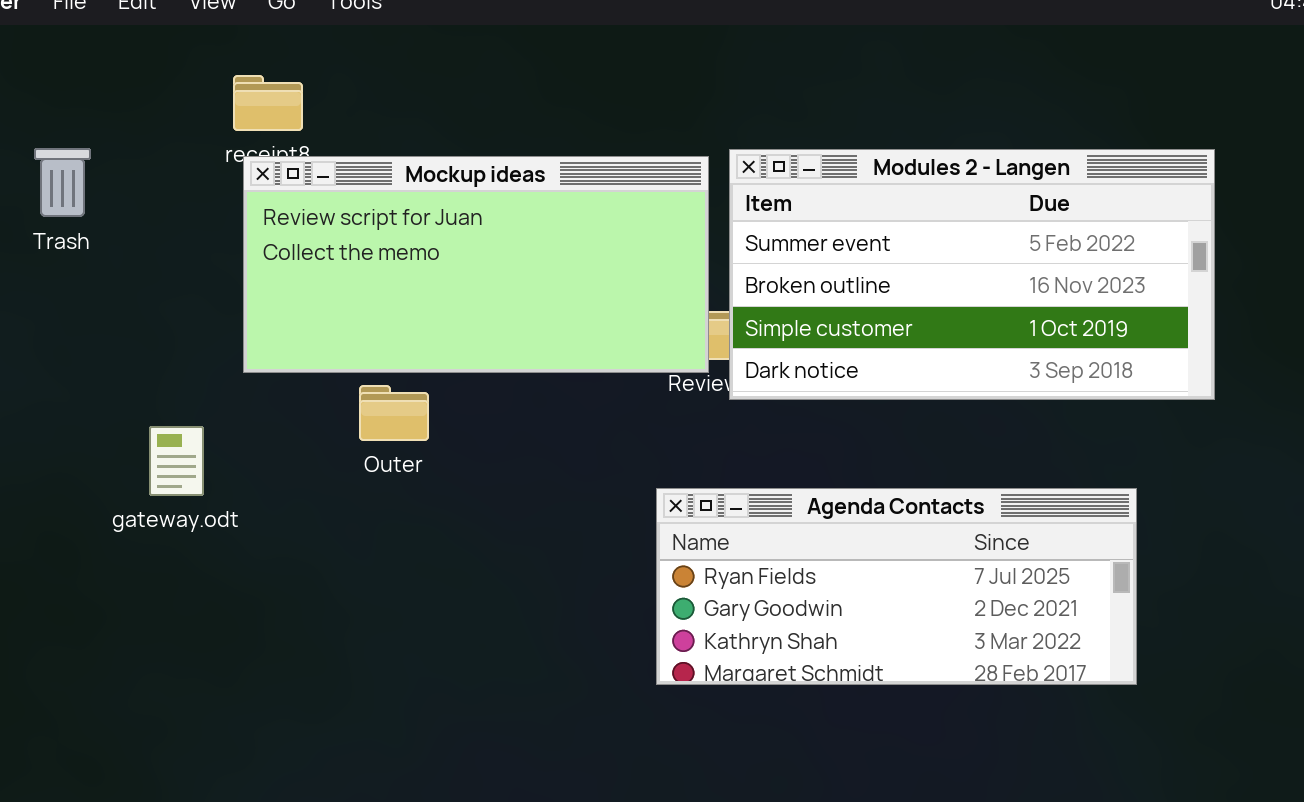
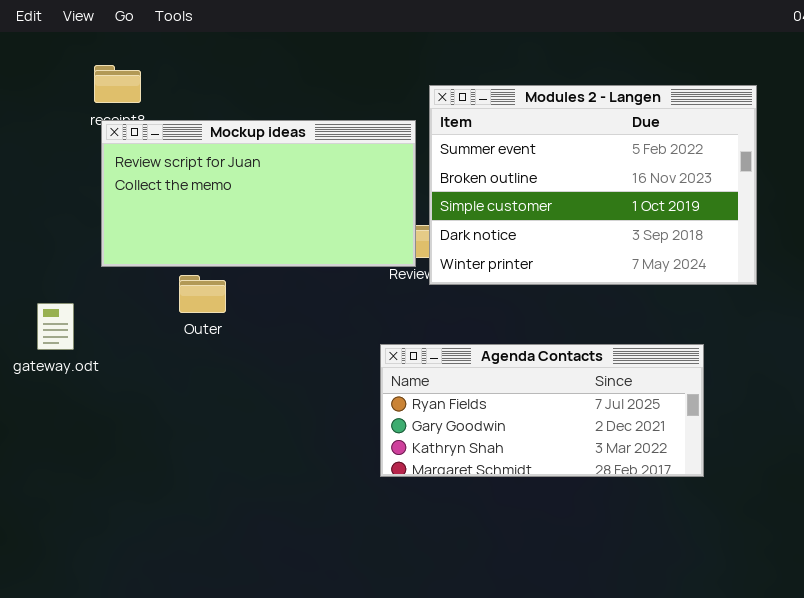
Modules 2 - Langen: [729,149,1215,400] -> [429,85,757,285], resized

